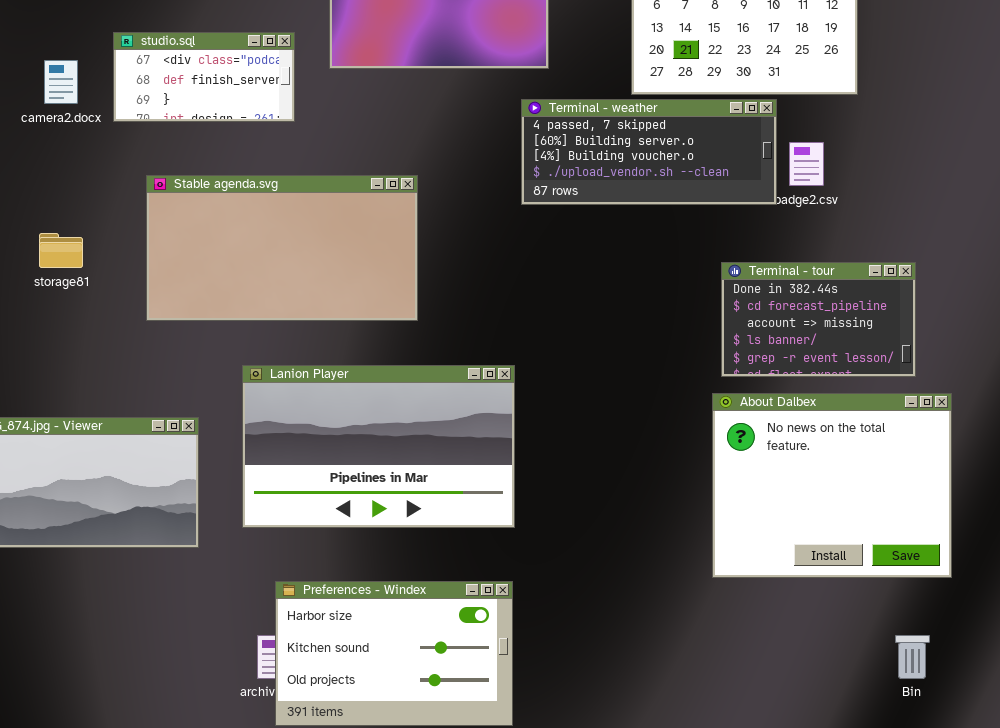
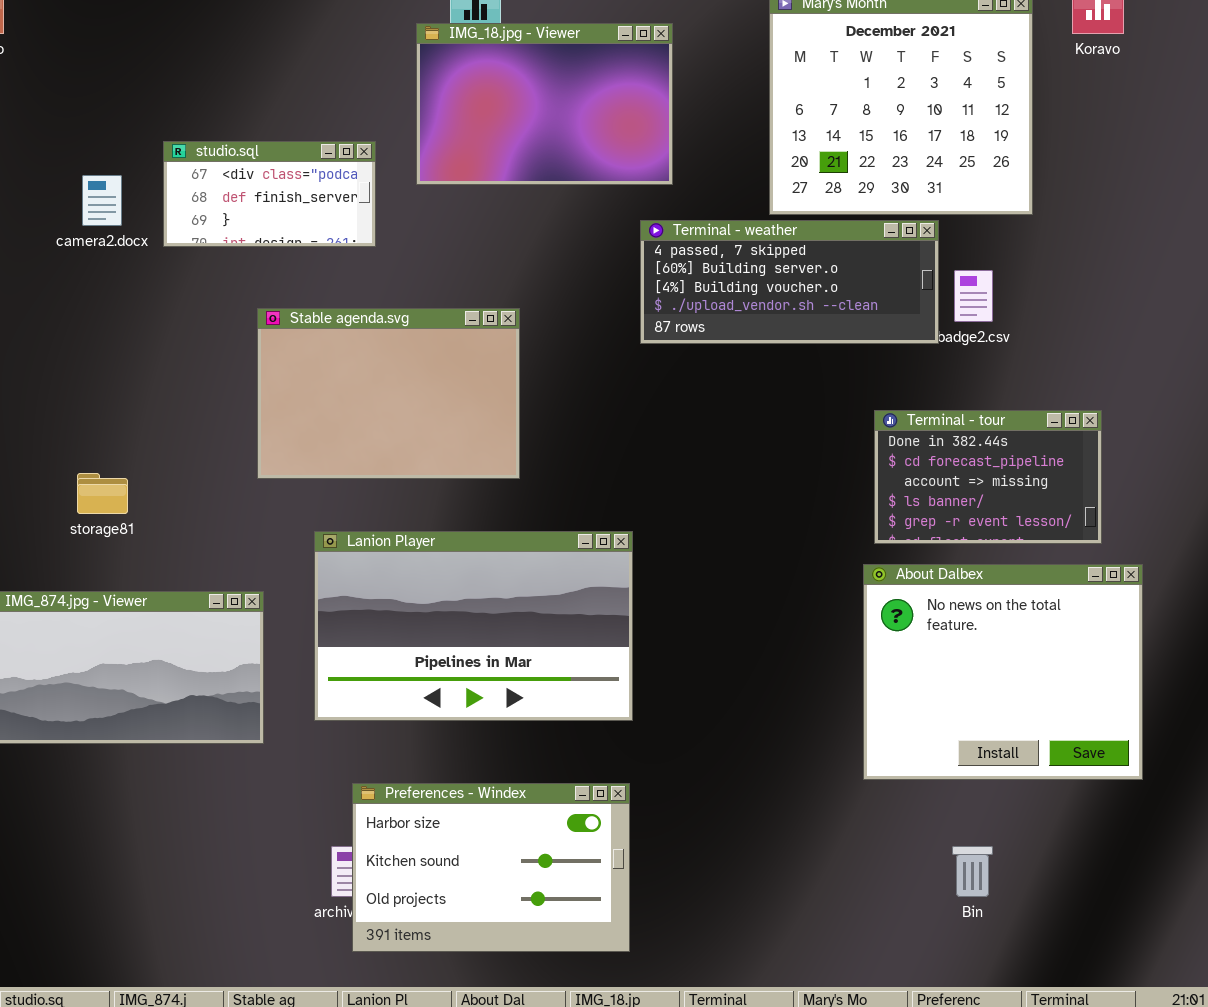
Stable agenda.svg: [146,175,418,321] -> [257,308,520,479], resized
storage81: [39,233,83,268] -> [77,473,128,514], moved
Bin: [895,635,930,679] -> [952,846,993,897], moved

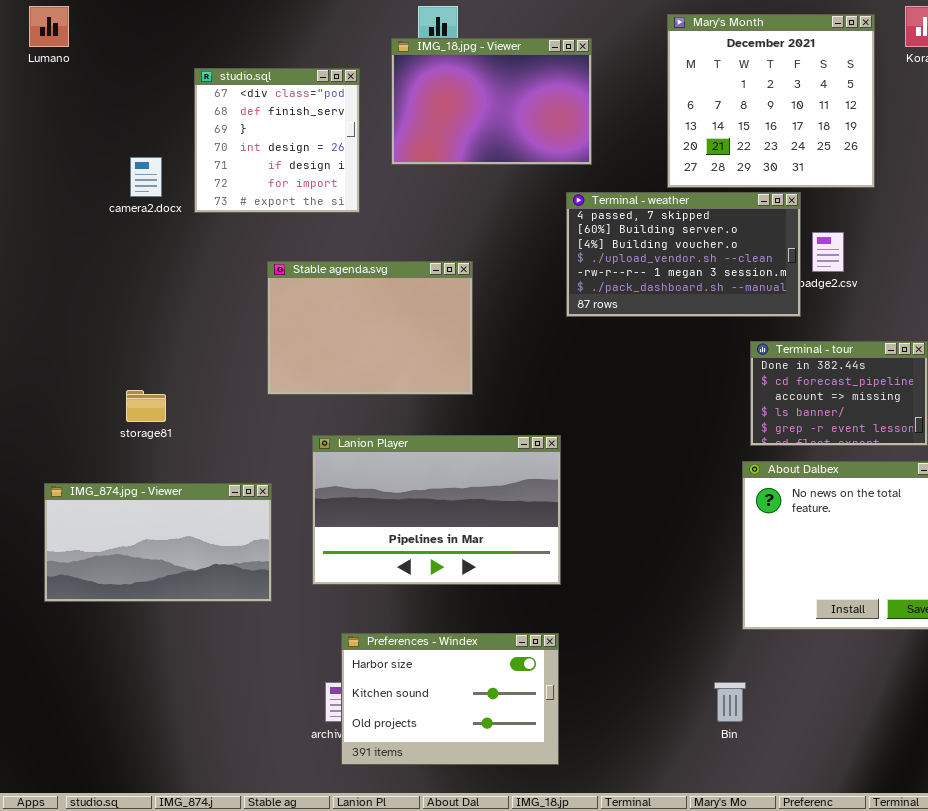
studio.sql: [163,141,376,247] -> [194,68,360,213], resized
Terminal - weather: [640,220,939,344] -> [566,192,801,317], resized
Bin: [952,846,993,897] -> [714,682,746,722], moved

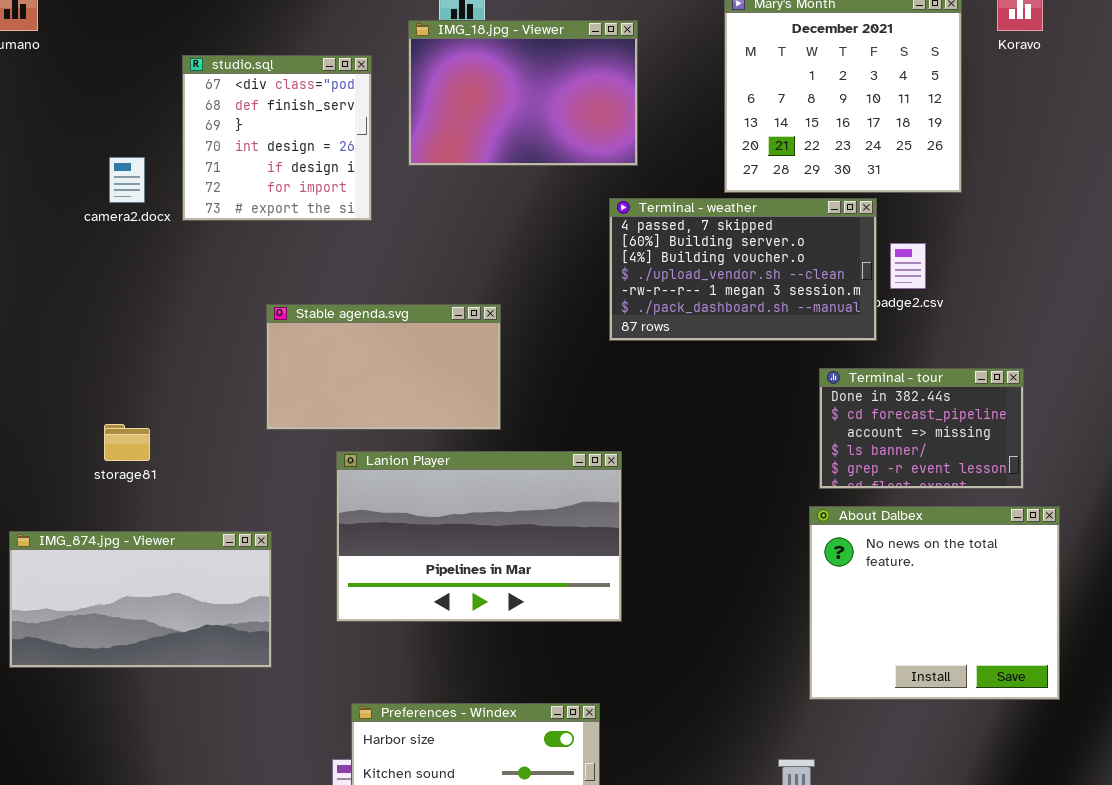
Stable agenda.svg: [267,261,473,395] -> [266,304,501,430], resized
Lanion Player: [312,435,561,585] -> [336,451,622,622], moved

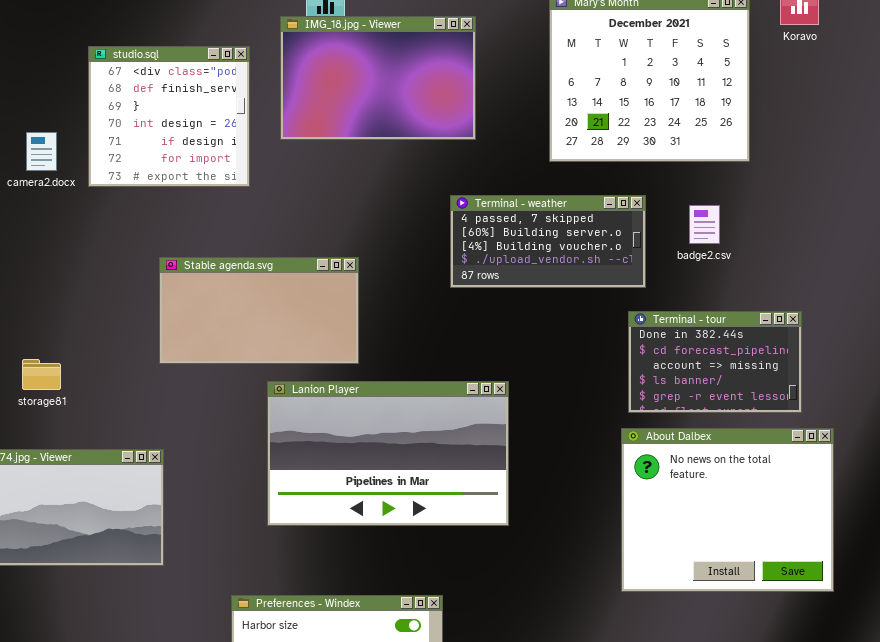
Terminal - weather: [609,198,877,341] -> [450,195,646,288], resized
Lanion Player: [336,451,622,622] -> [267,381,509,526], moved

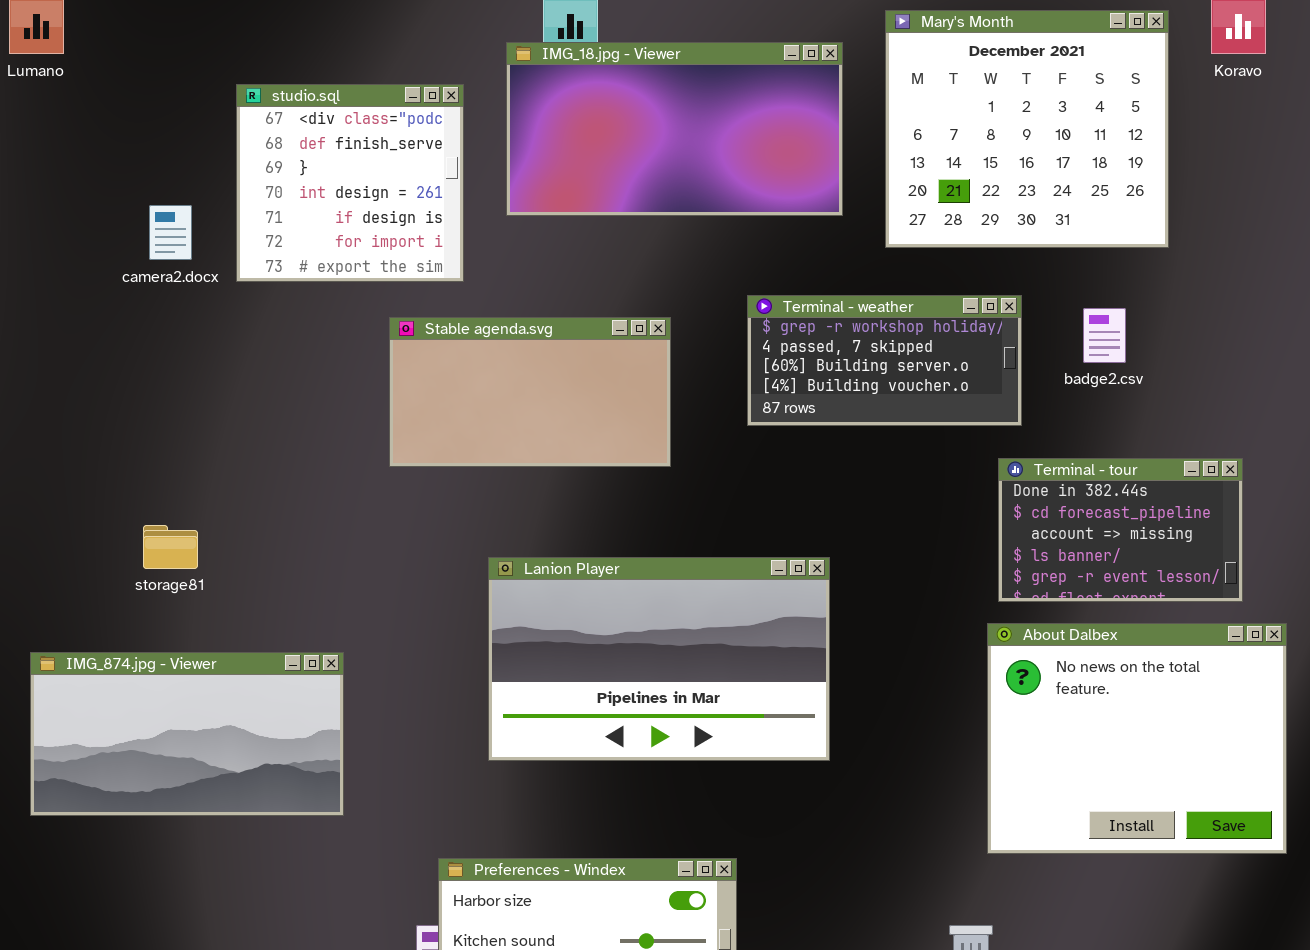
IMG_18.jpg - Viewer: [280,16,476,140] -> [506,42,843,216], resized
Terminal - weather: [450,195,646,288] -> [747,295,1022,426], scrolled up 1 row
Stable agenda.svg: [159,257,359,364] -> [389,317,671,467], moved

